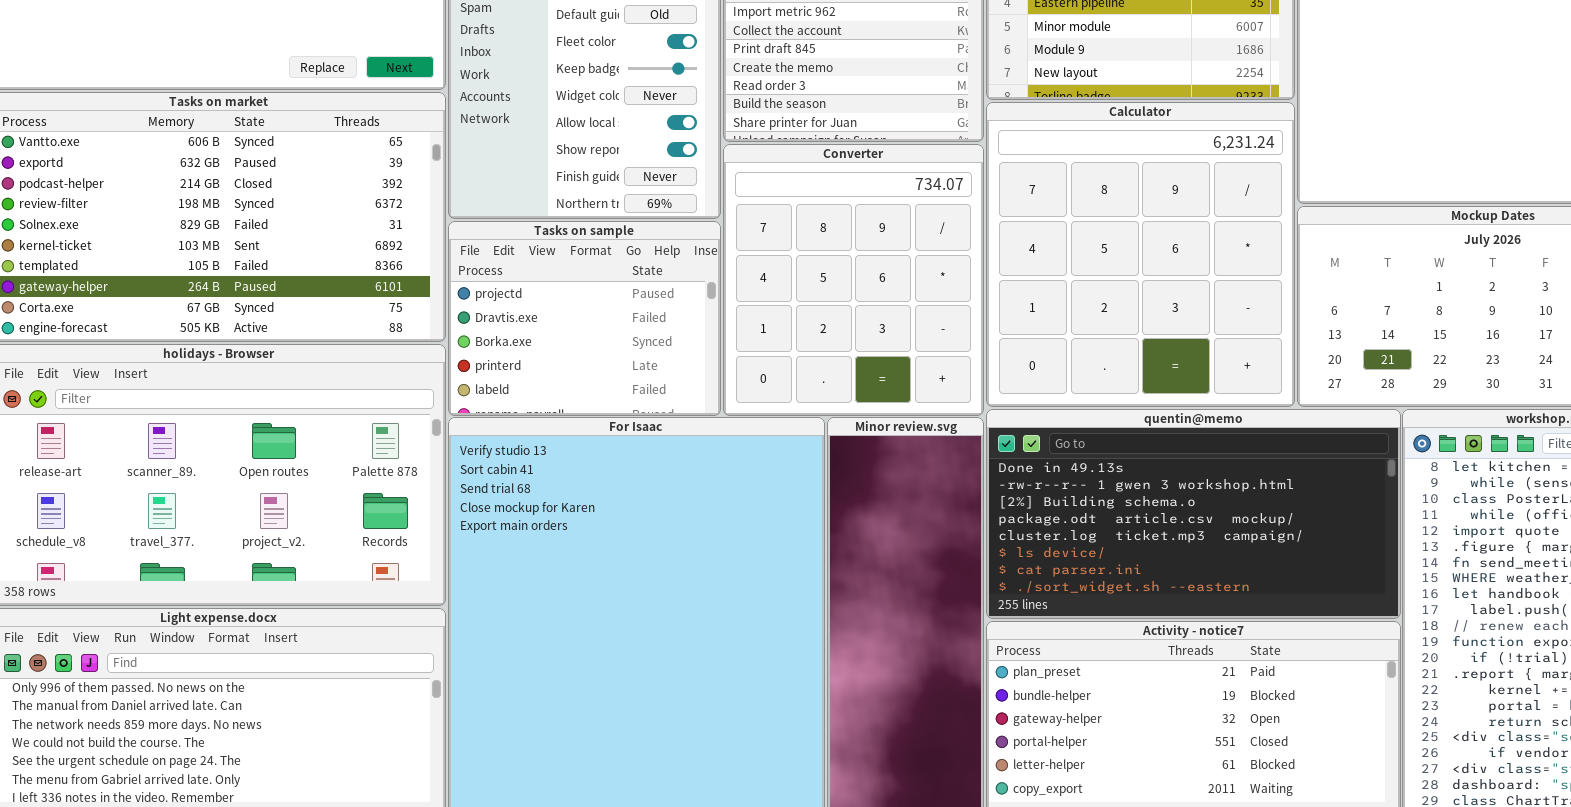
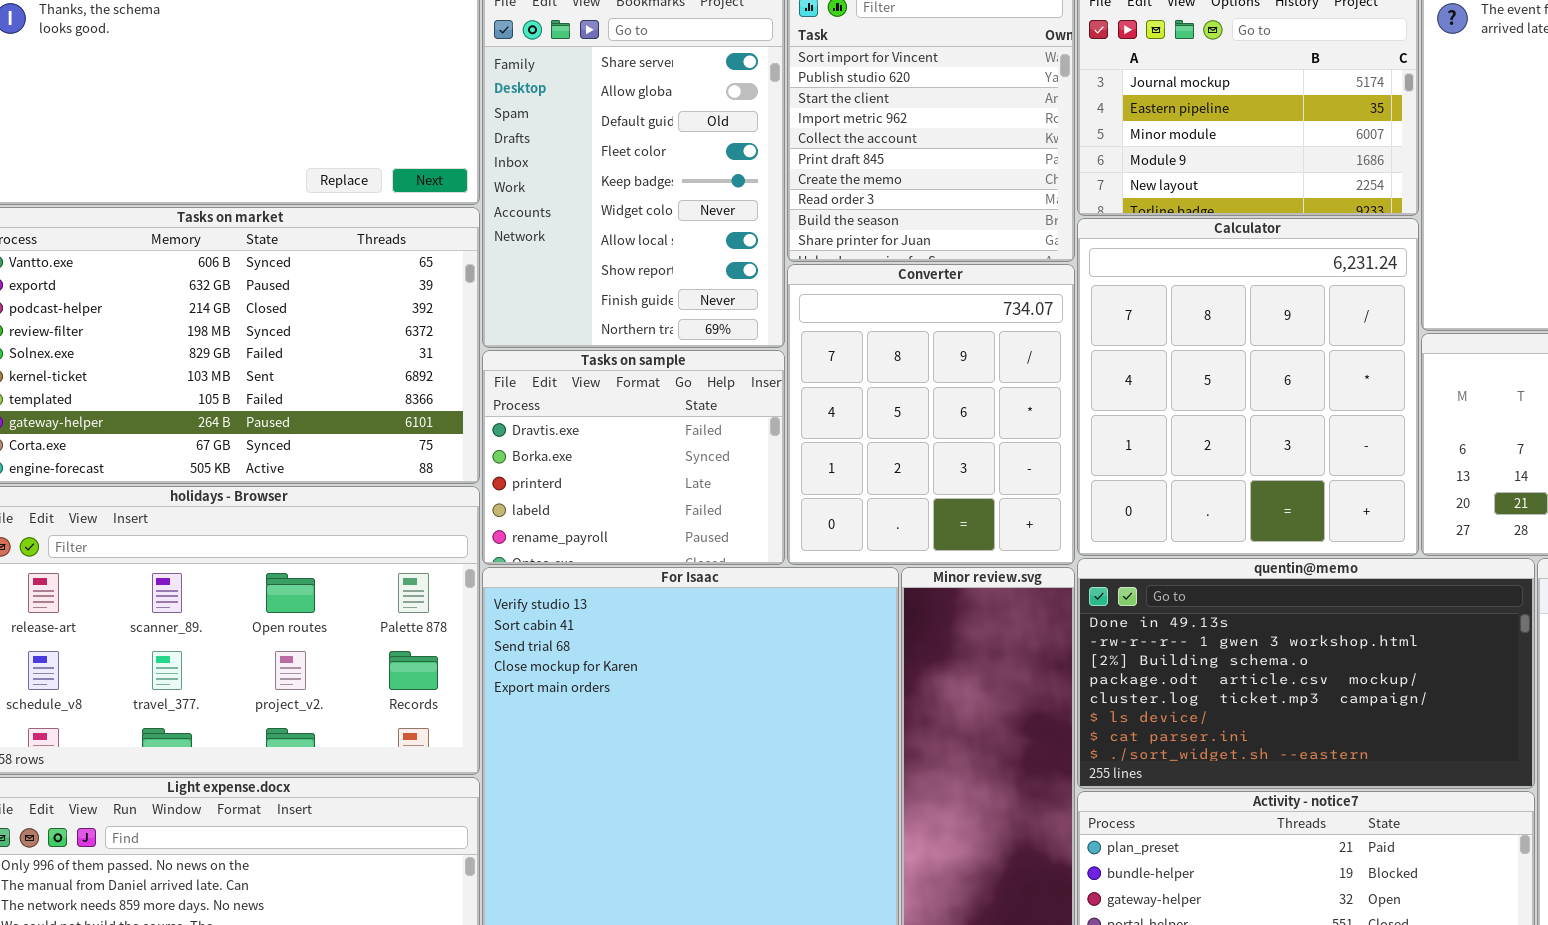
Tasks on sample: [448,221,721,416] -> [482,350,785,565], scrolled down 1 row

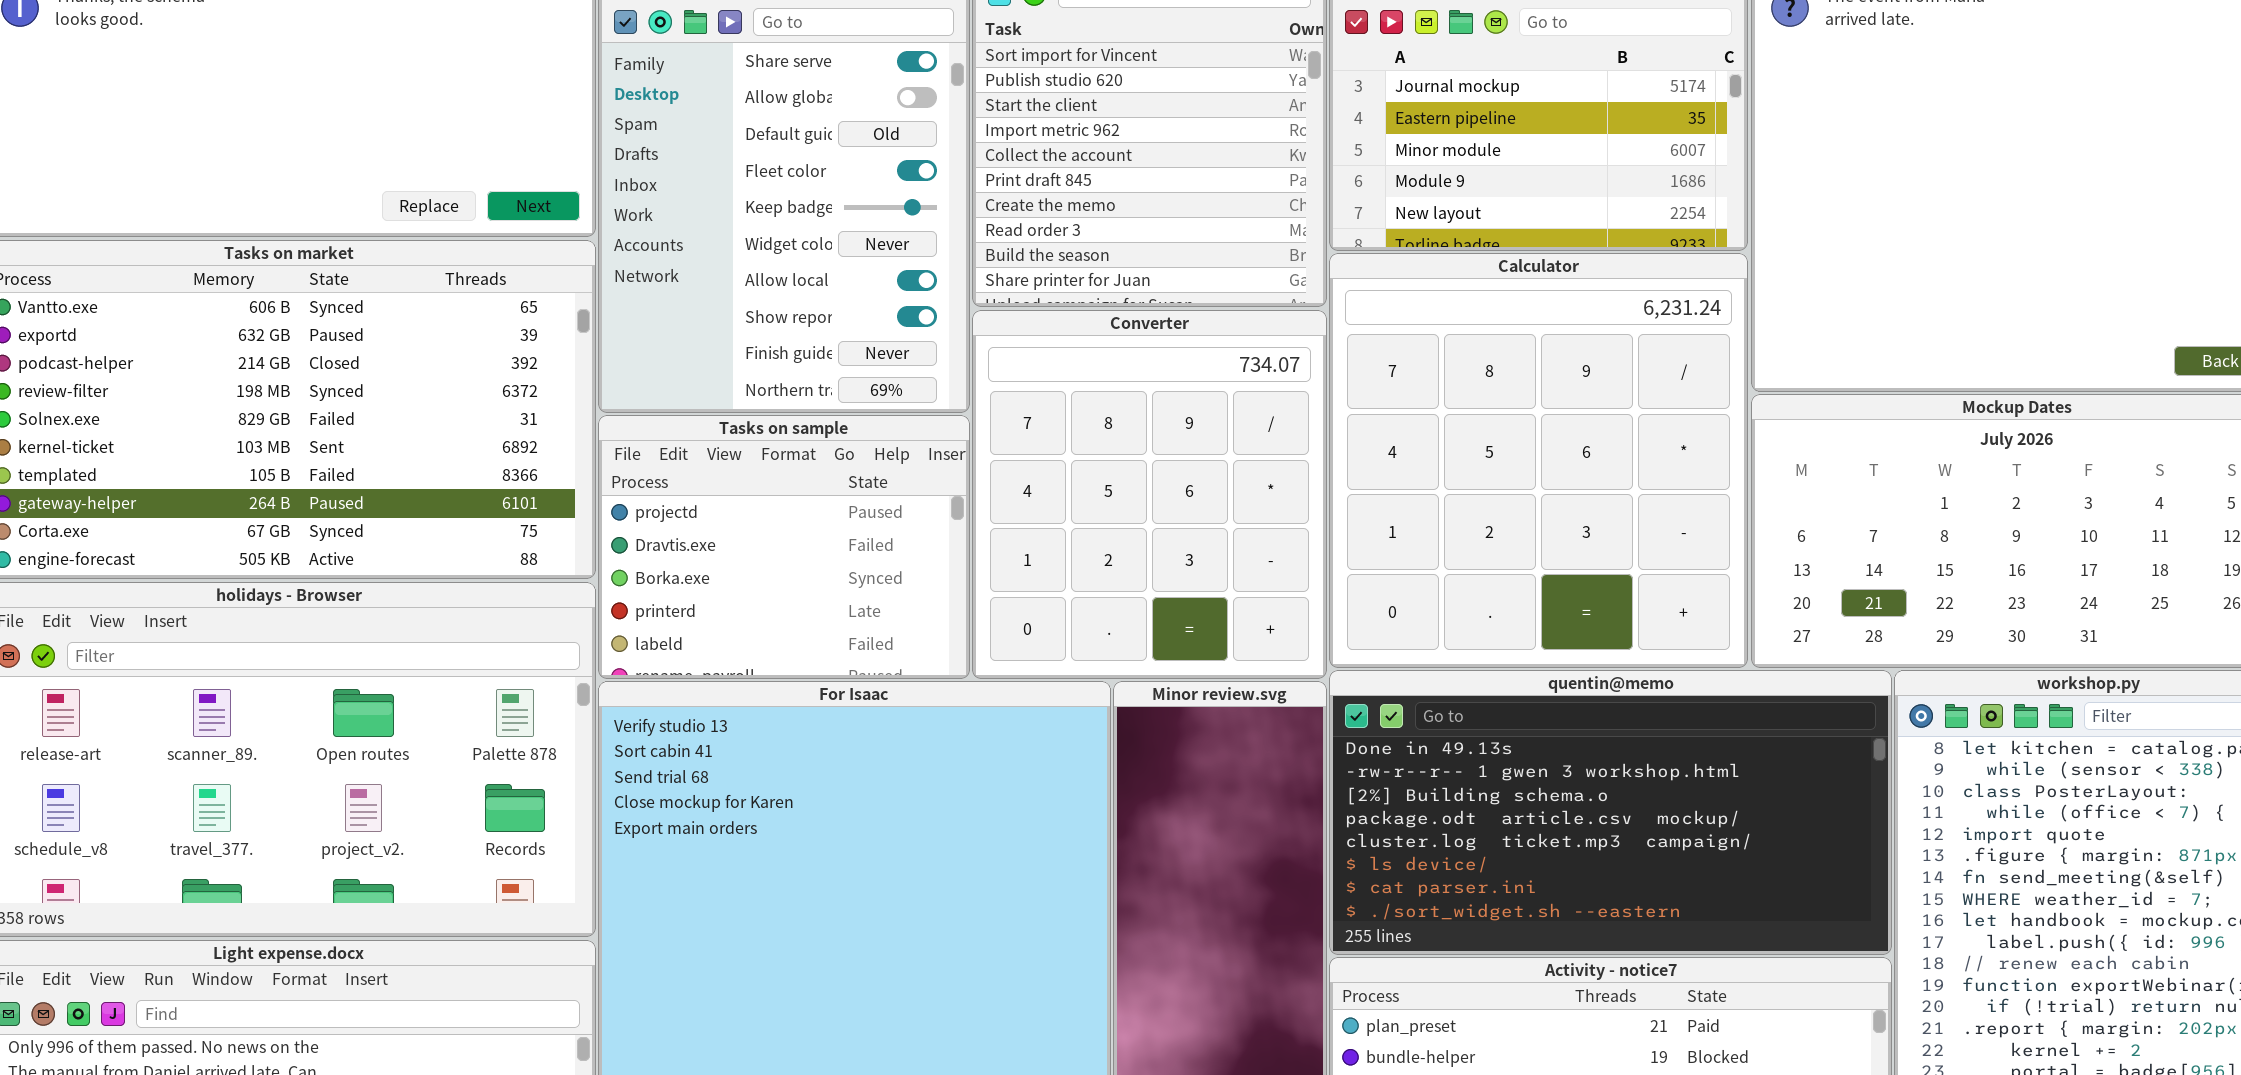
Tasks on sample: [482,350,785,565] -> [598,415,970,679], scrolled up 1 row

